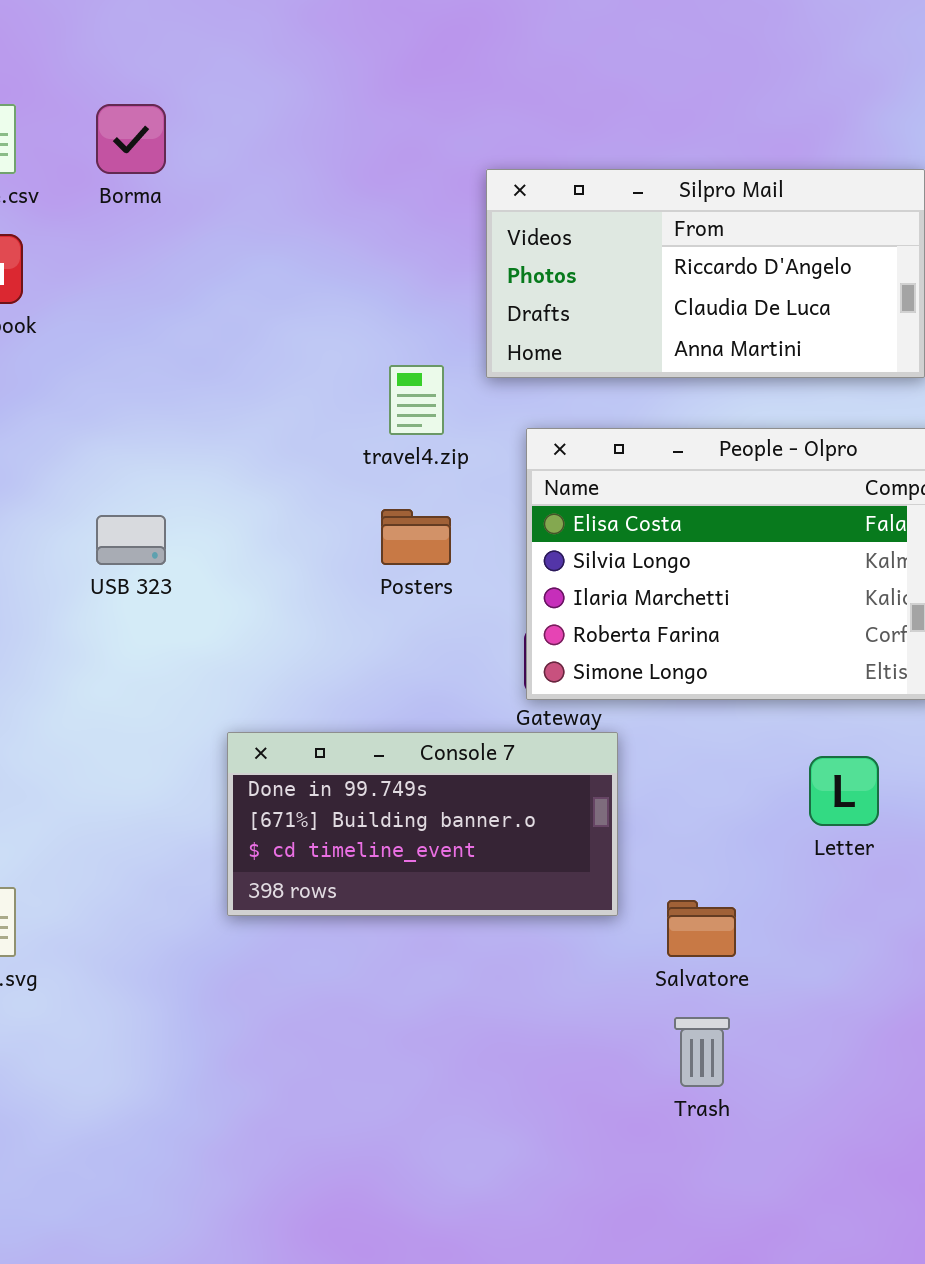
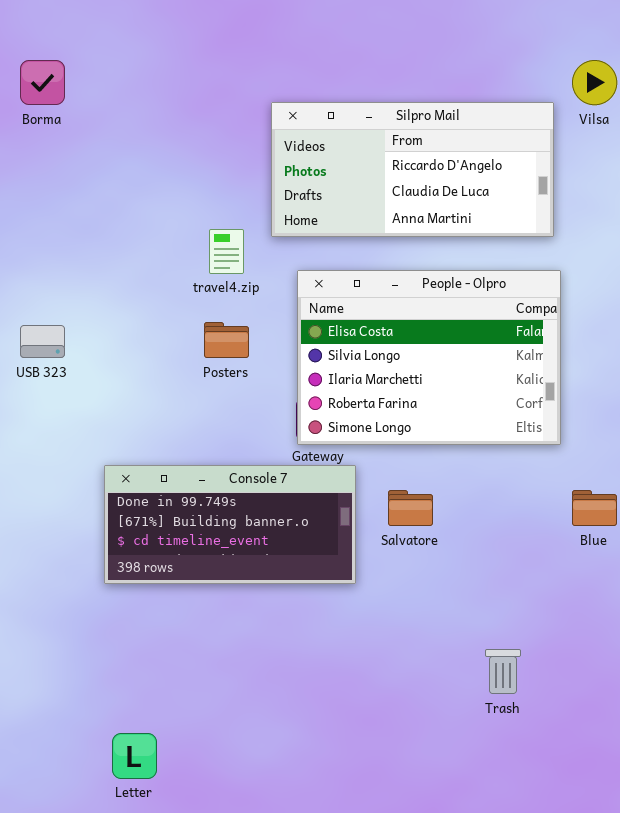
Letter: [809,756,879,826] -> [112,733,157,779], moved
Salvatore: [667,900,736,957] -> [388,490,433,526], moved
Trash: [674,1017,730,1087] -> [485,649,521,694], moved

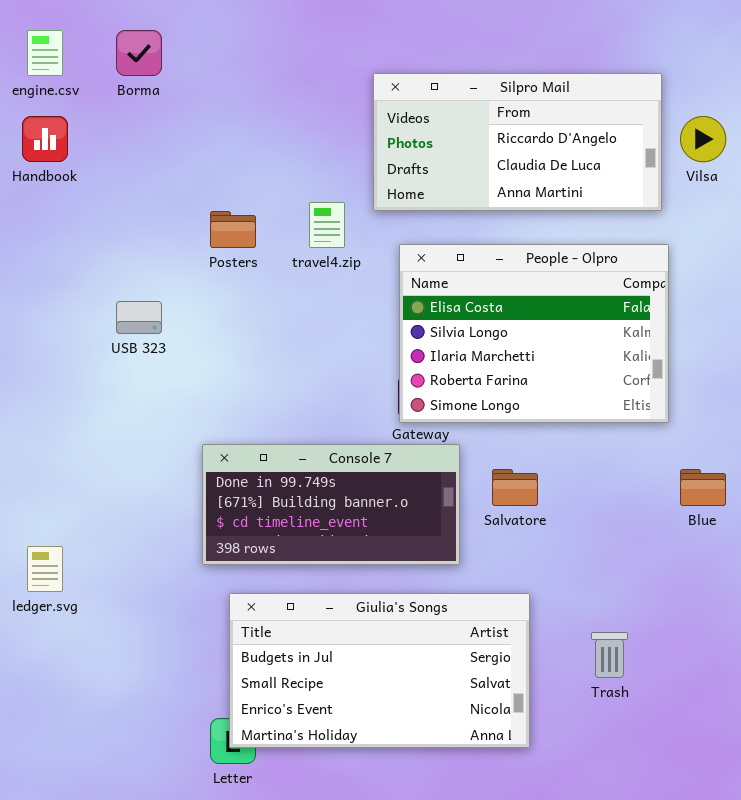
Vilsa: [572,60,617,105] -> [680,116,726,162], moved
Posters: [204,322,249,358] -> [210,211,256,248], moved
Giulia's Songs: none -> [229,593,530,748], opened

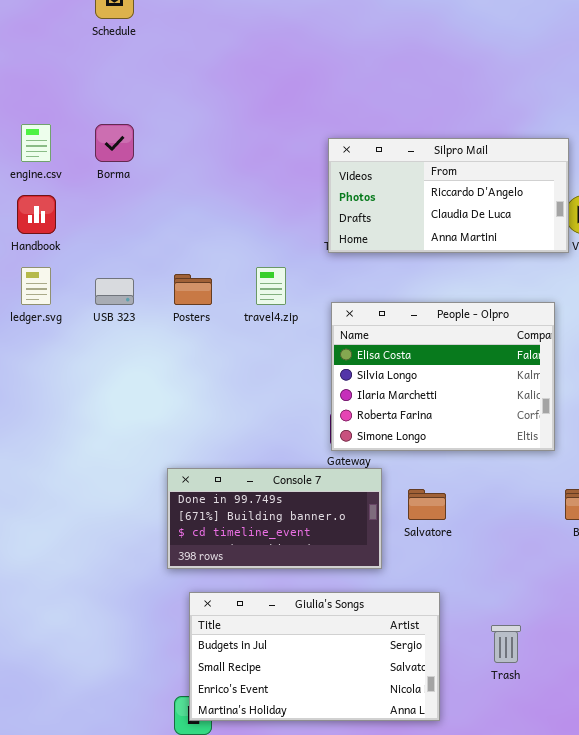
Silpro Mail: [373,73,662,211] -> [328,138,569,253], moved
USB 323: [116,301,162,334] -> [95,278,134,305], moved
ledger.svg: [27,546,63,592] -> [21,267,51,305], moved

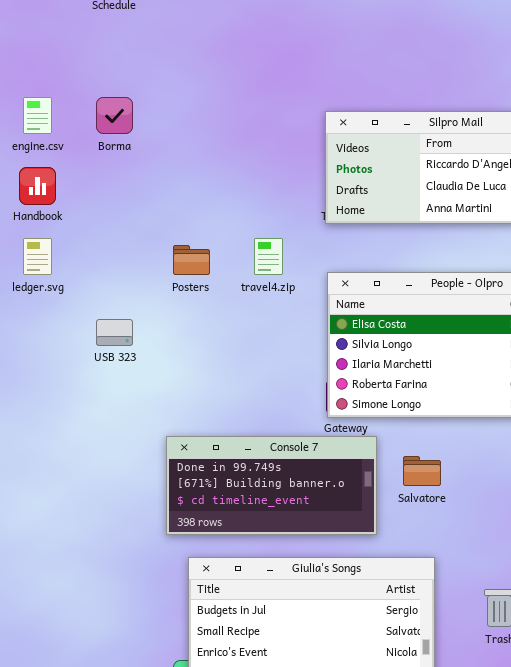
USB 323: [95,278,134,305] -> [96,319,133,346], moved

